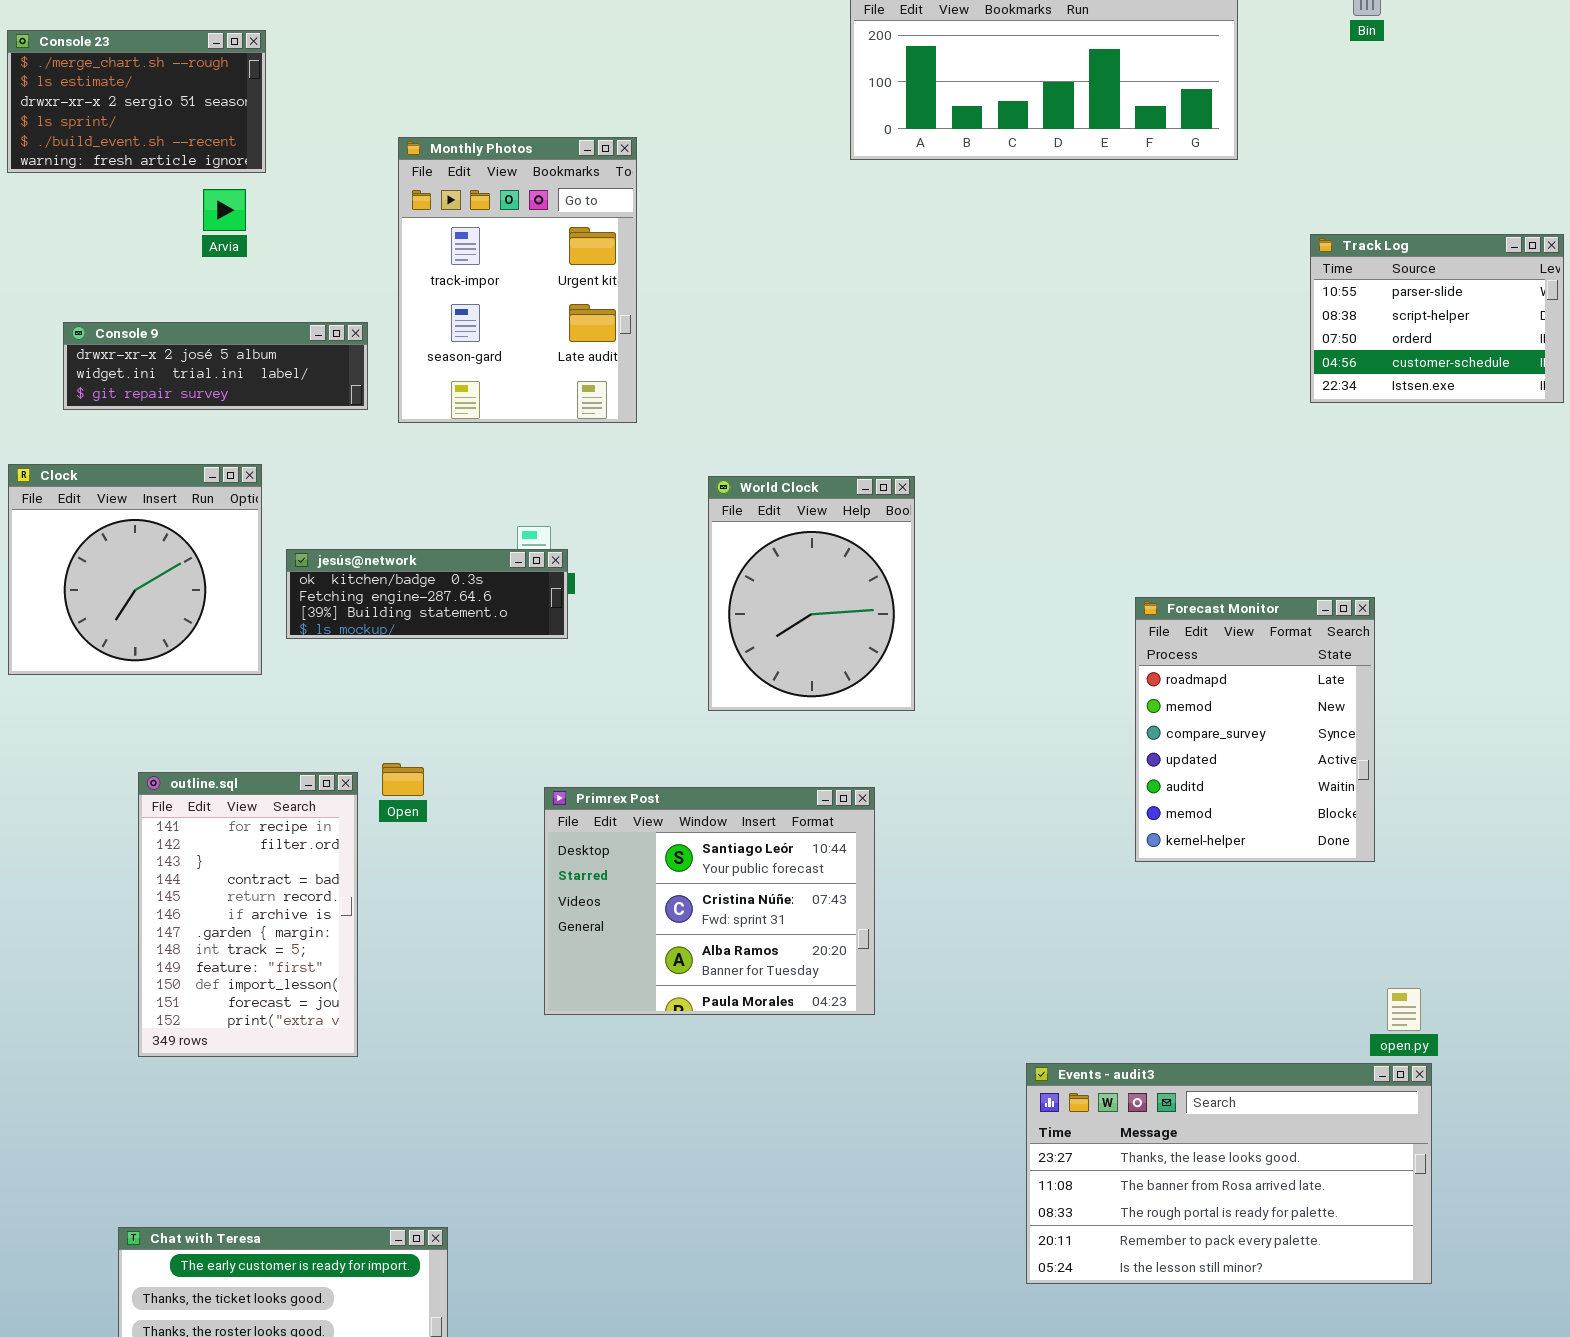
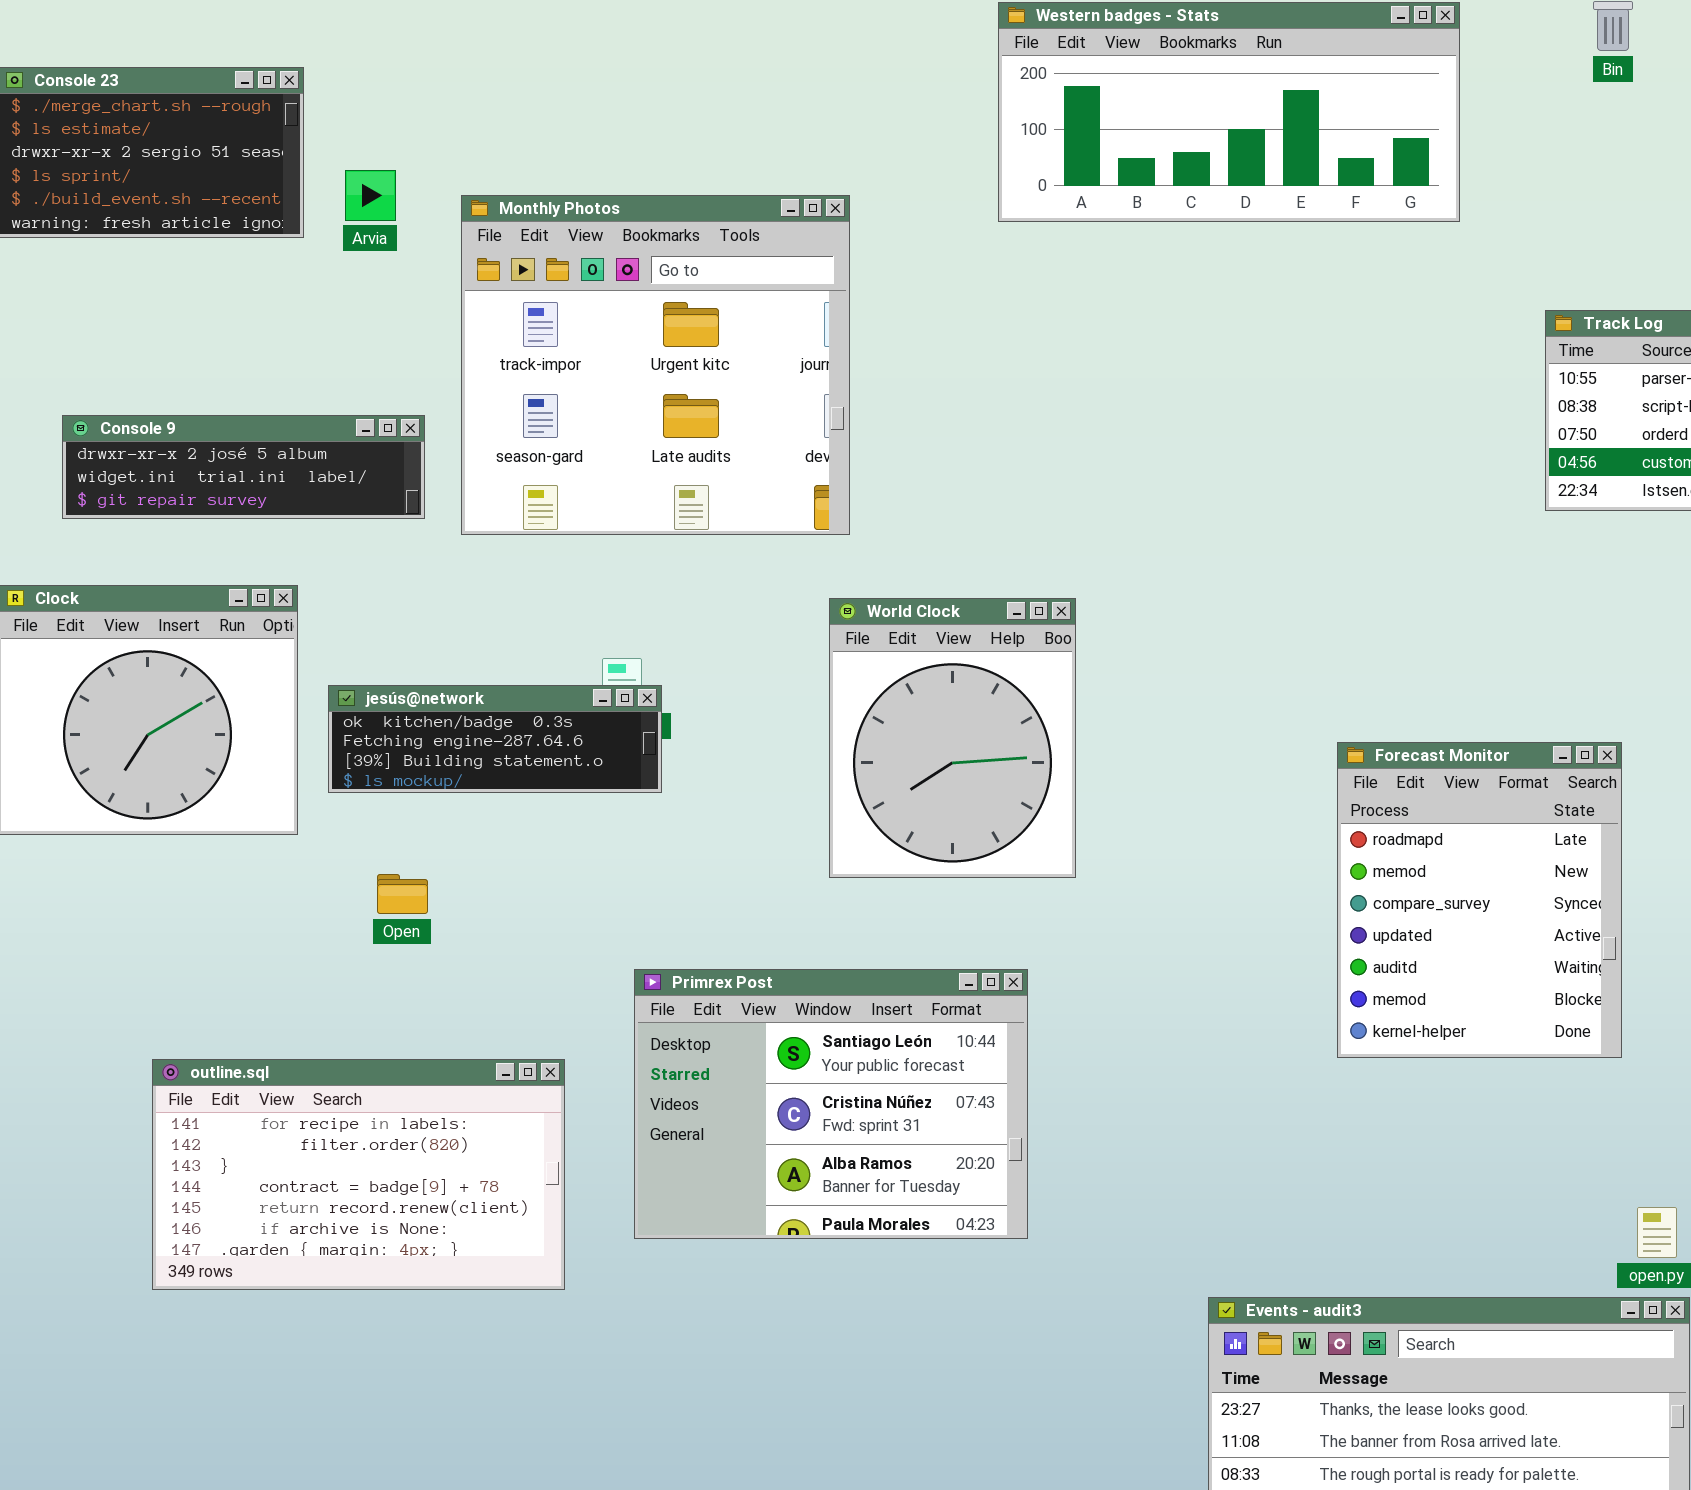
Monthly Photos: [398,137,637,423] -> [461,195,850,535], resized
Arvia: [203,189,246,231] -> [345,170,396,221], moved
Open: [382,763,424,796] -> [377,874,428,914], moved
outline.sql: [138,772,358,1057] -> [152,1059,565,1290], resized

